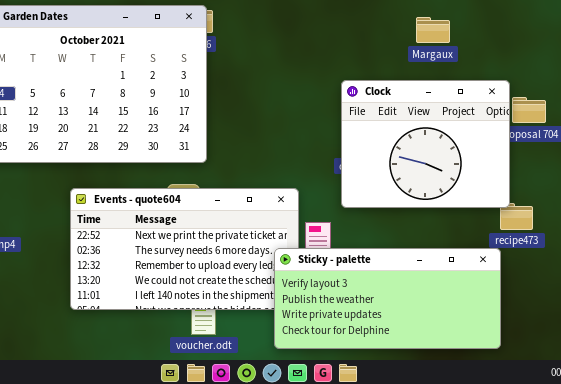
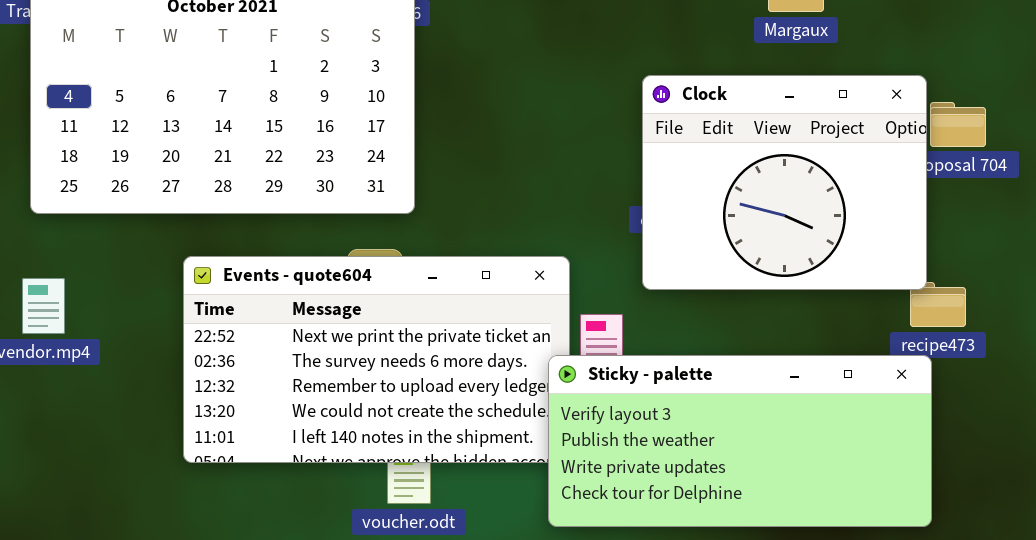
Sticky - palette: [274,248,501,349] -> [548,355,932,527], moved

